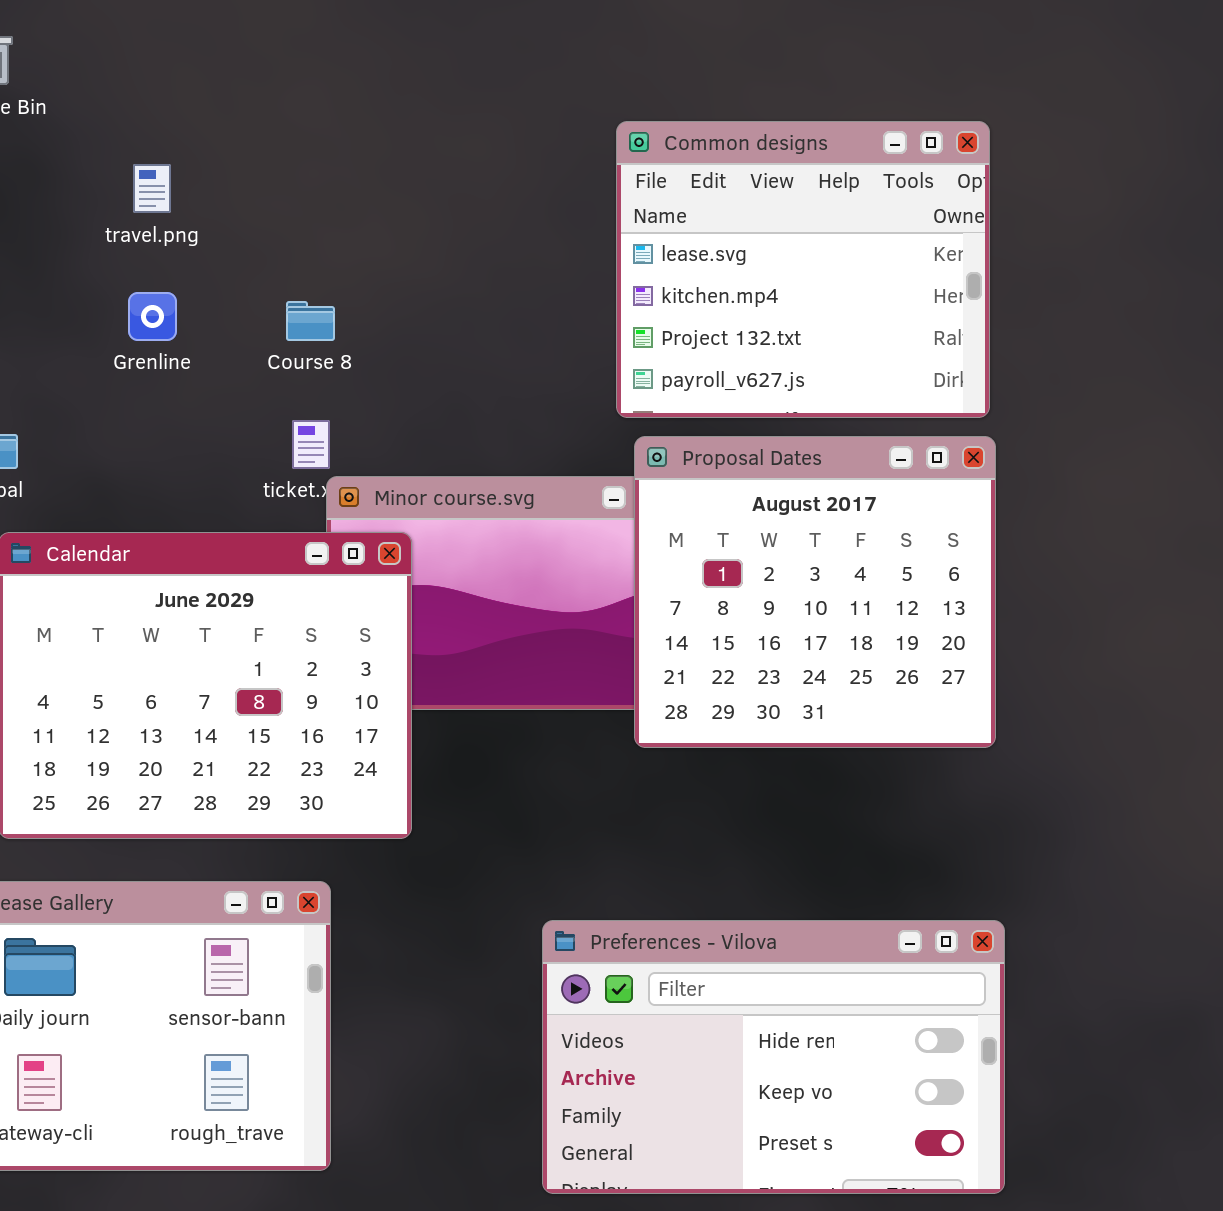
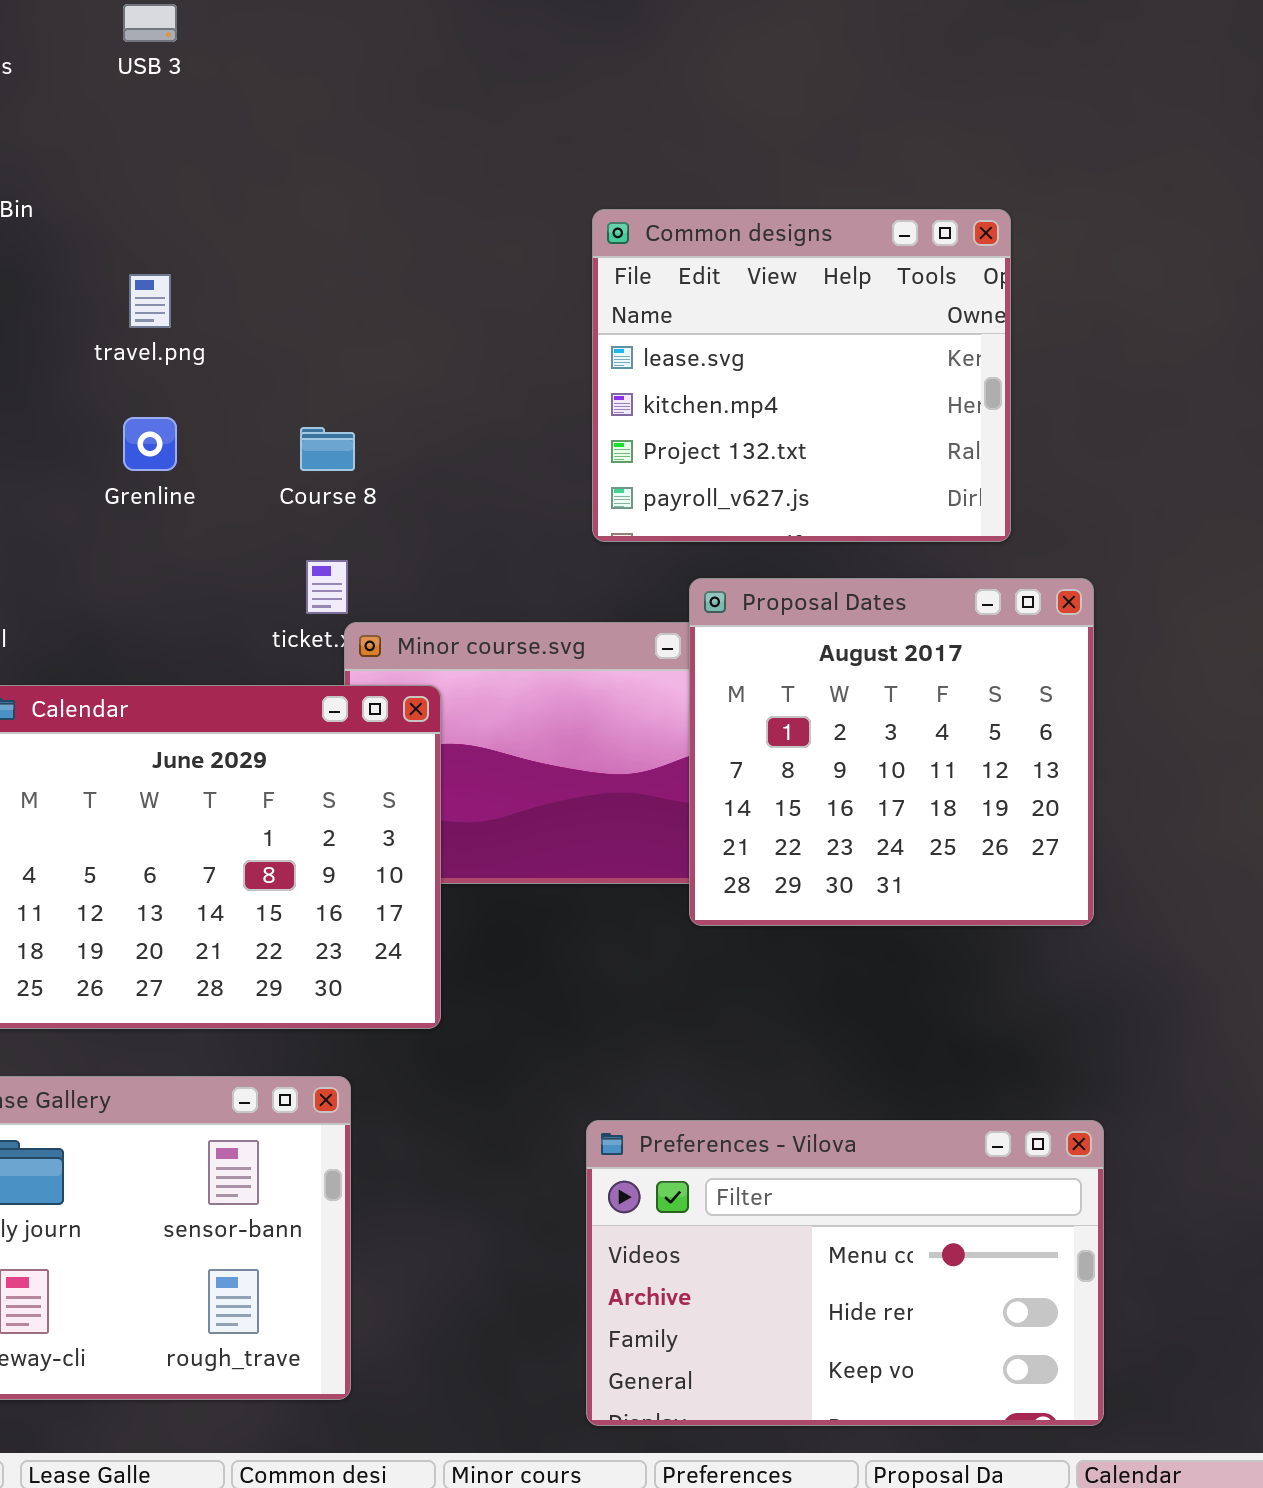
Common designs: [616,121,990,418] -> [592,209,1011,542], moved
Preferences - Vilova: [542,920,1005,1194] -> [586,1120,1104,1426], scrolled up 1 row

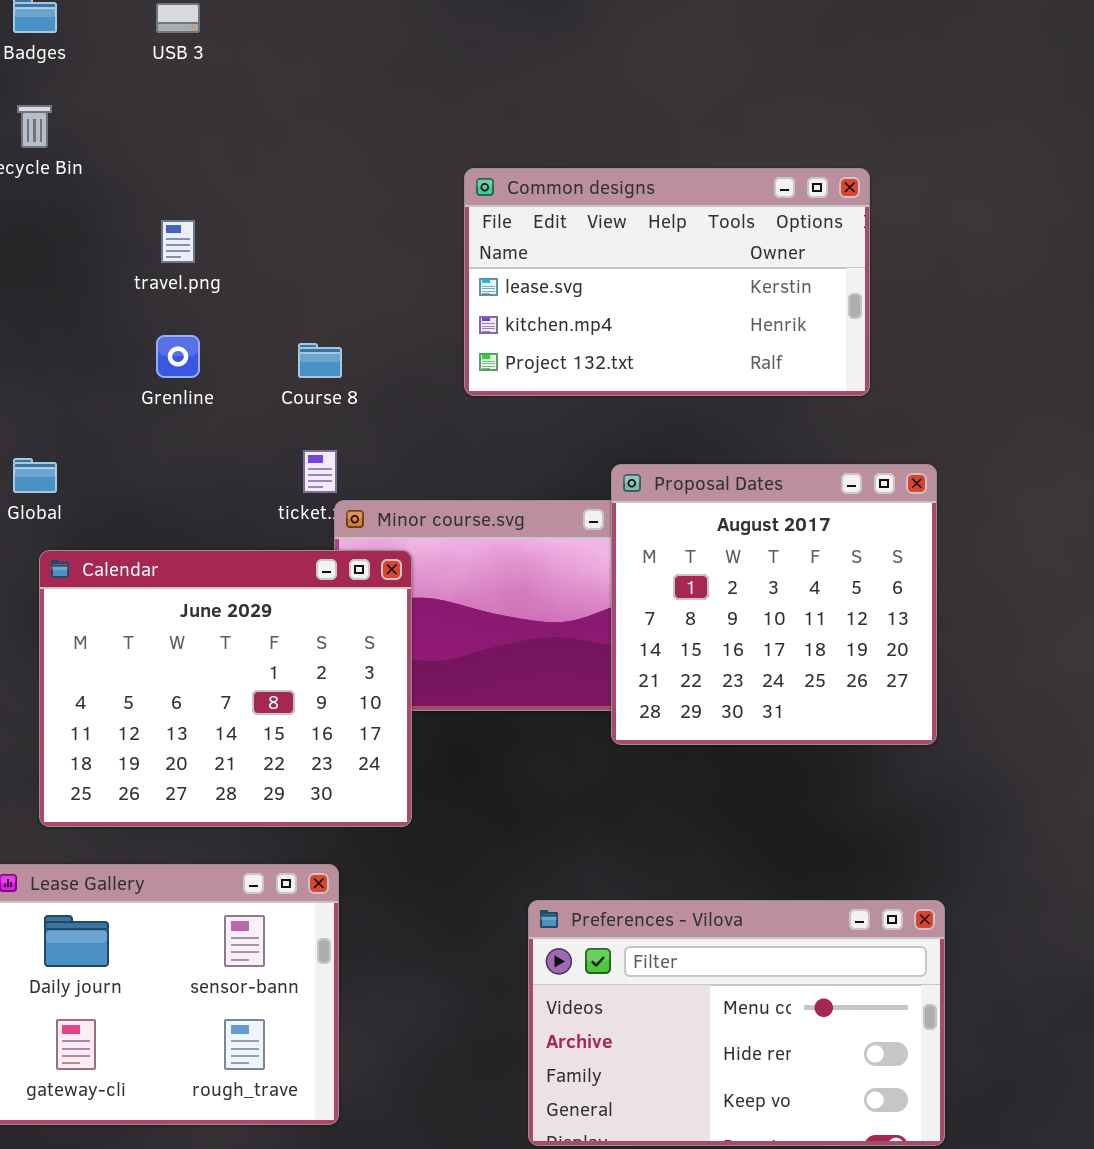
Common designs: [592,209,1011,542] -> [464,168,870,396], resized

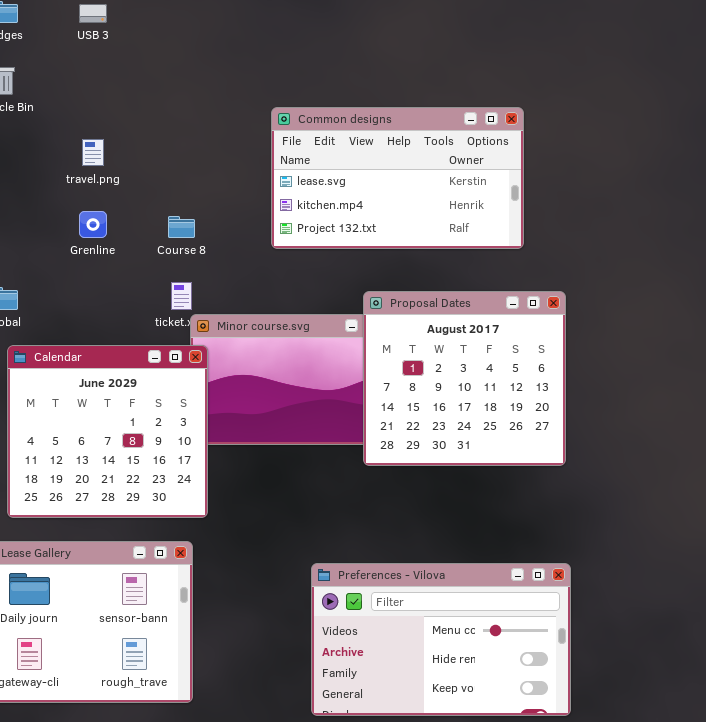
Calendar: [39,550,412,827] -> [7,345,208,518], resized

